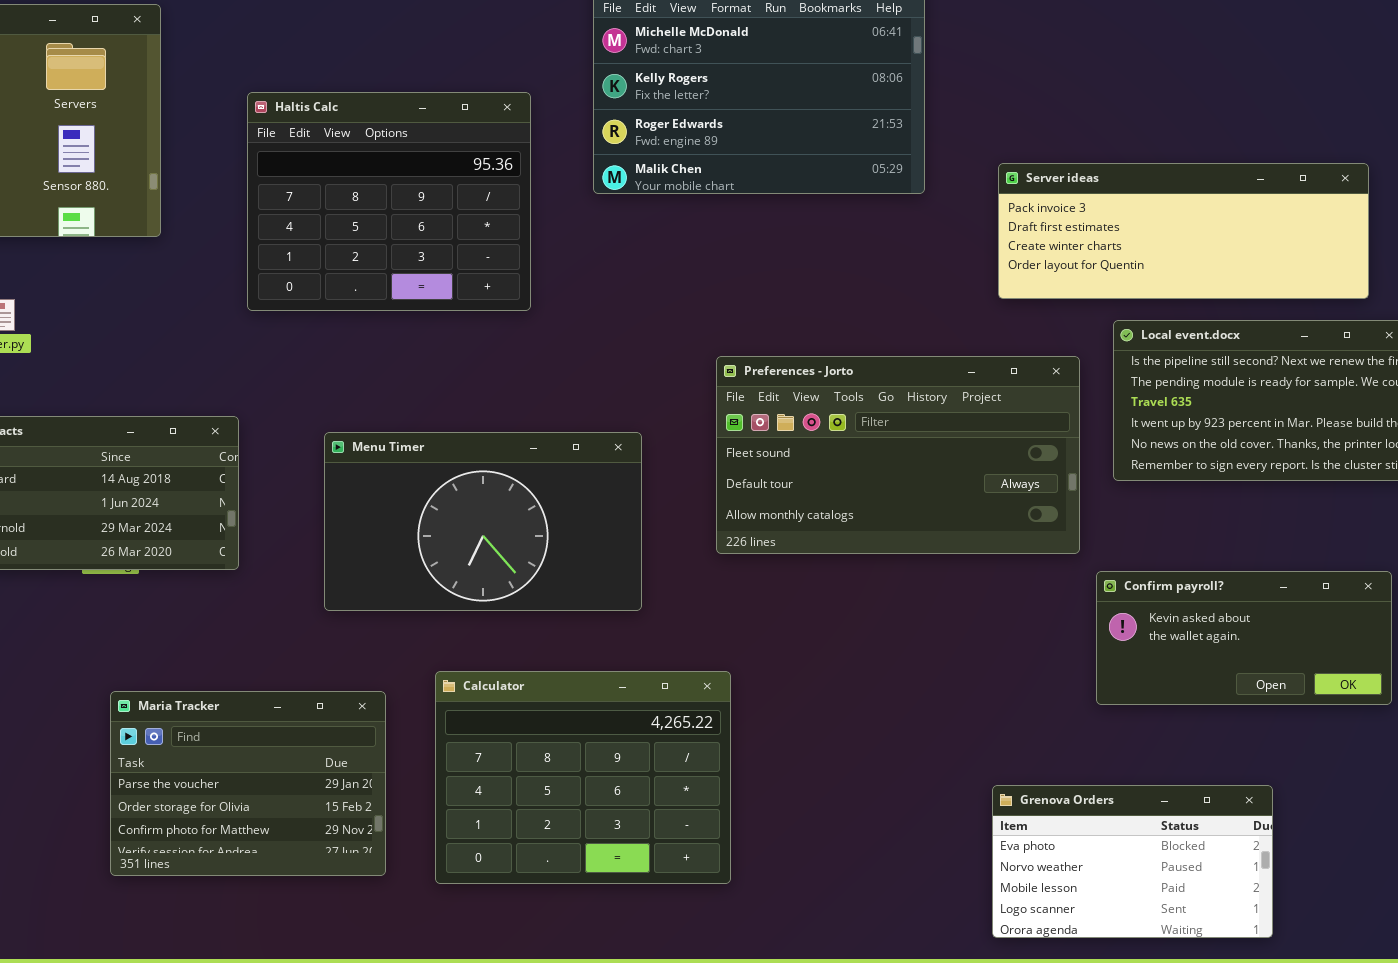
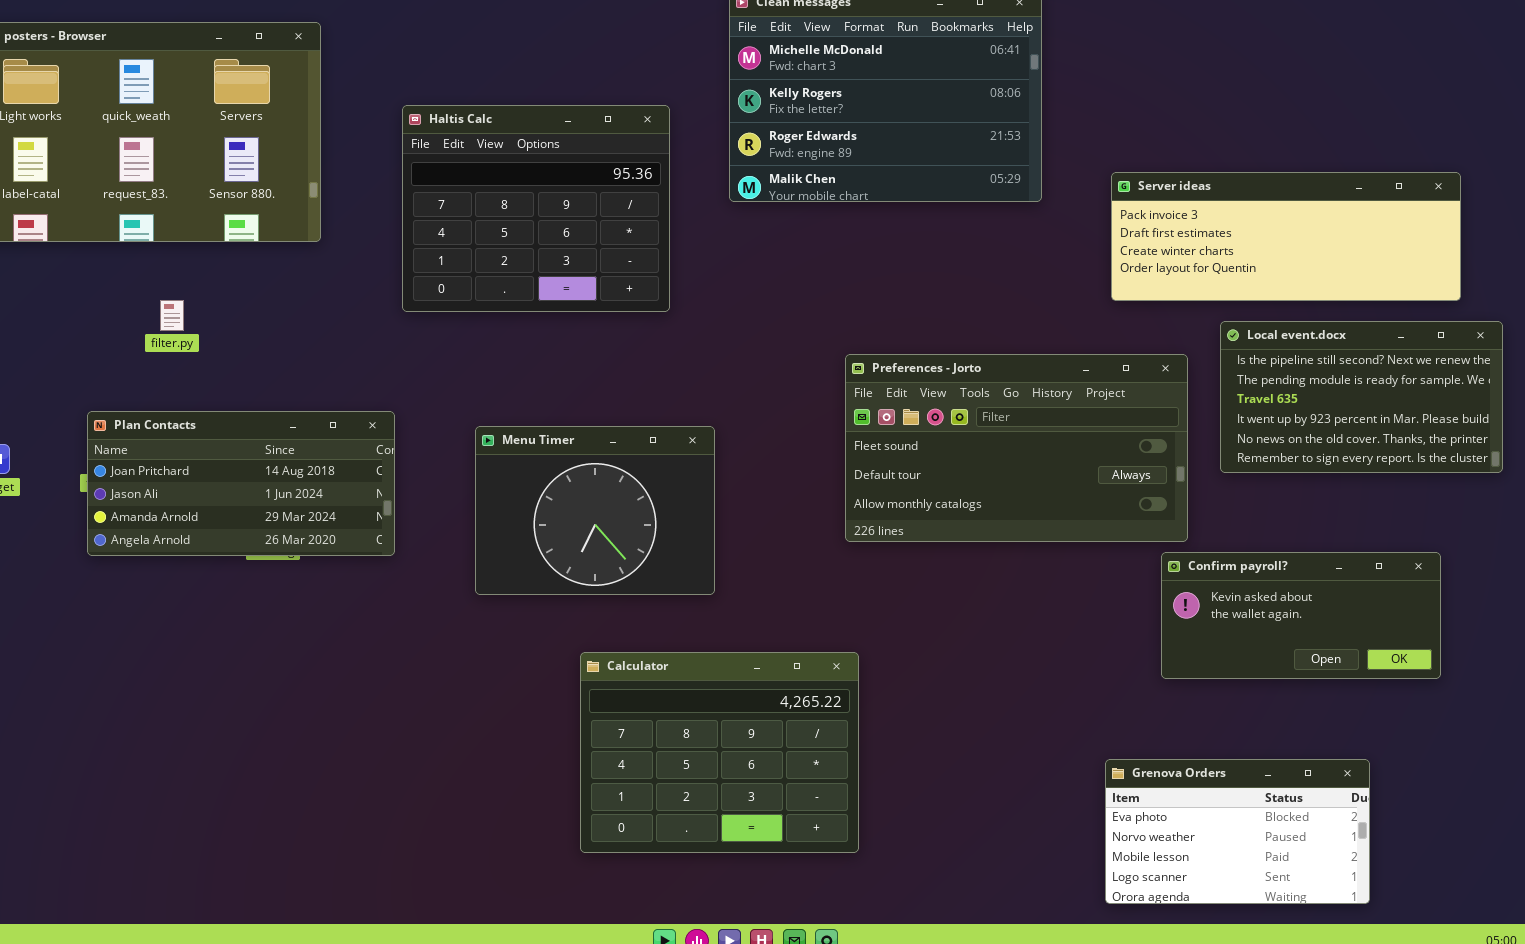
Menu Timer: [324,432,642,611] -> [475,426,715,595], resized
Confirm payroll?: [1096,571,1392,705] -> [1161,552,1441,679], moved
Maria Tracker: [110,691,386,876] -> none, closed

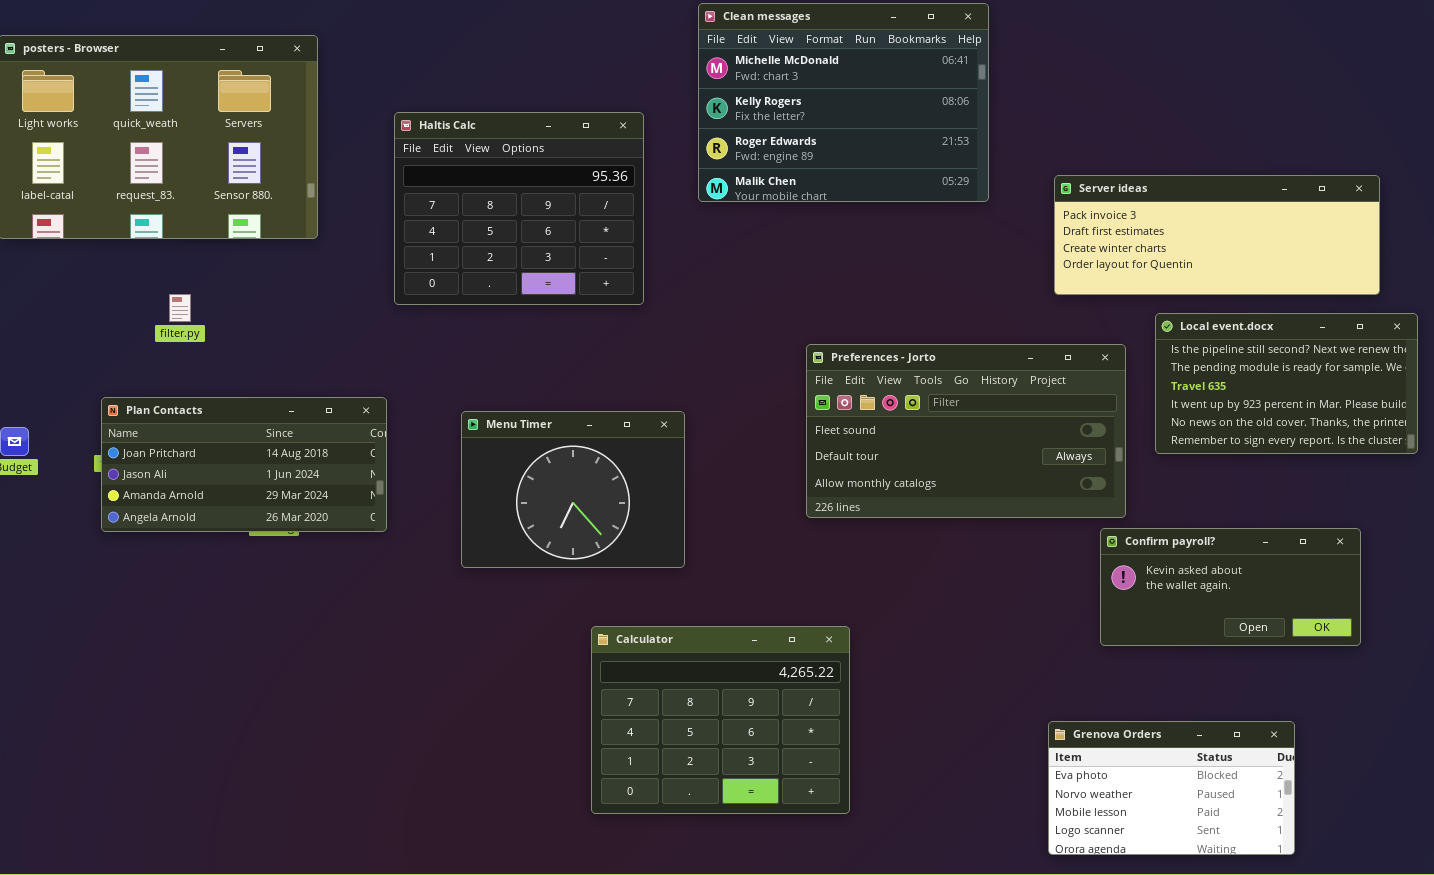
Calculator: [580,652,859,853] -> [591,626,850,814], moved

